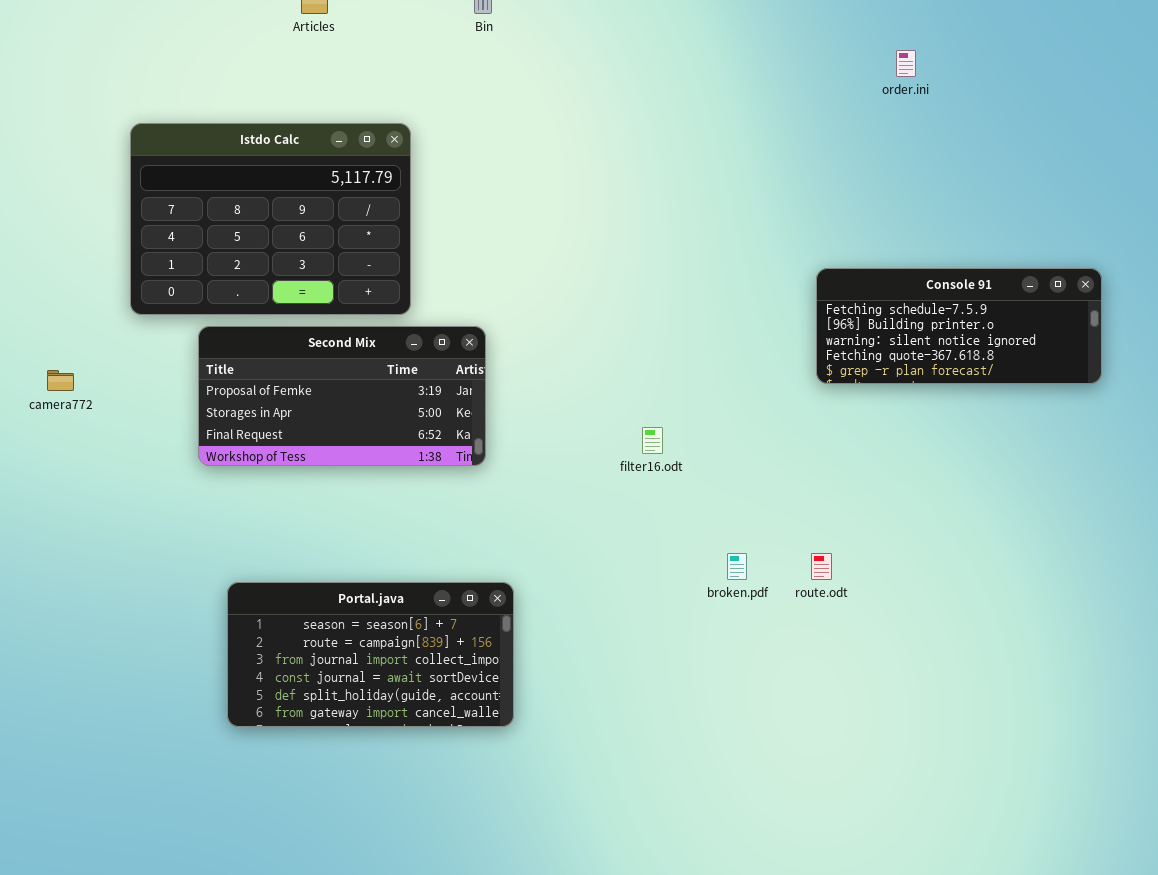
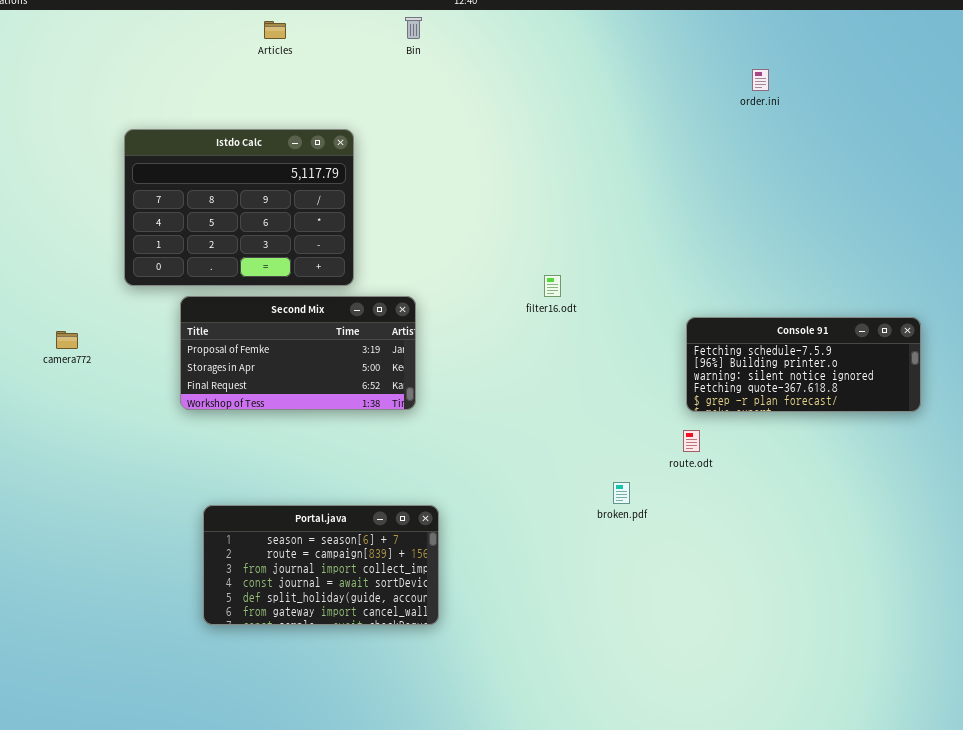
Console 91: [816,268,1102,384] -> [686,317,921,412], moved
filter16.odt: [642,427,663,454] -> [544,275,561,297], moved
route.odt: [811,553,832,580] -> [683,430,700,452], moved

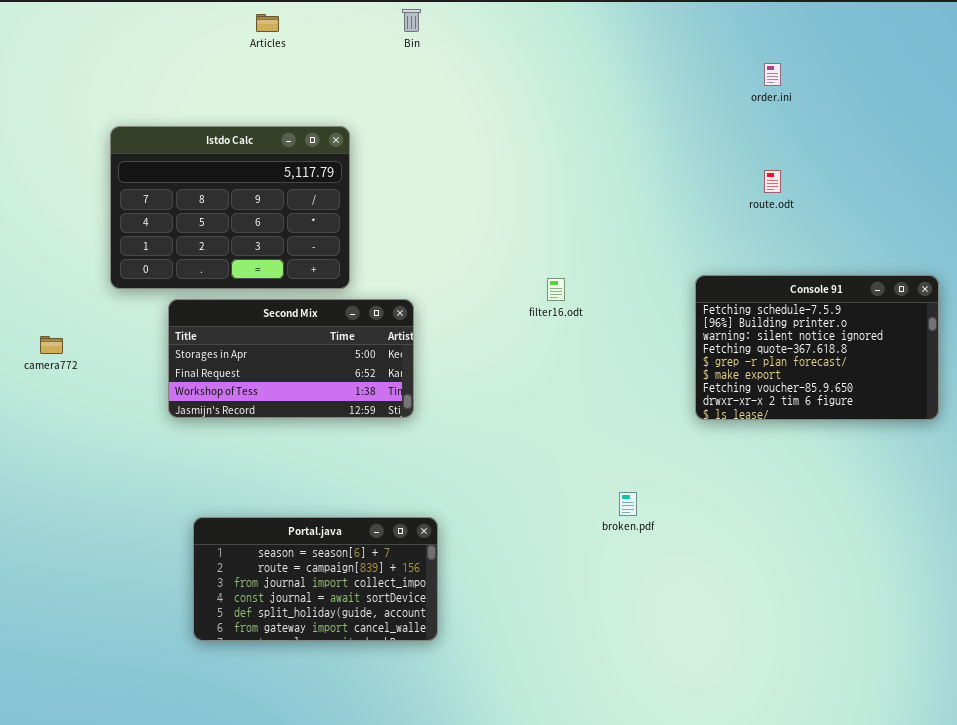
Second Mix: [180,296,416,410] -> [168,299,414,418], scrolled down 1 row
Console 91: [686,317,921,412] -> [695,275,939,420], resized
route.odt: [683,430,700,452] -> [764,170,781,193], moved

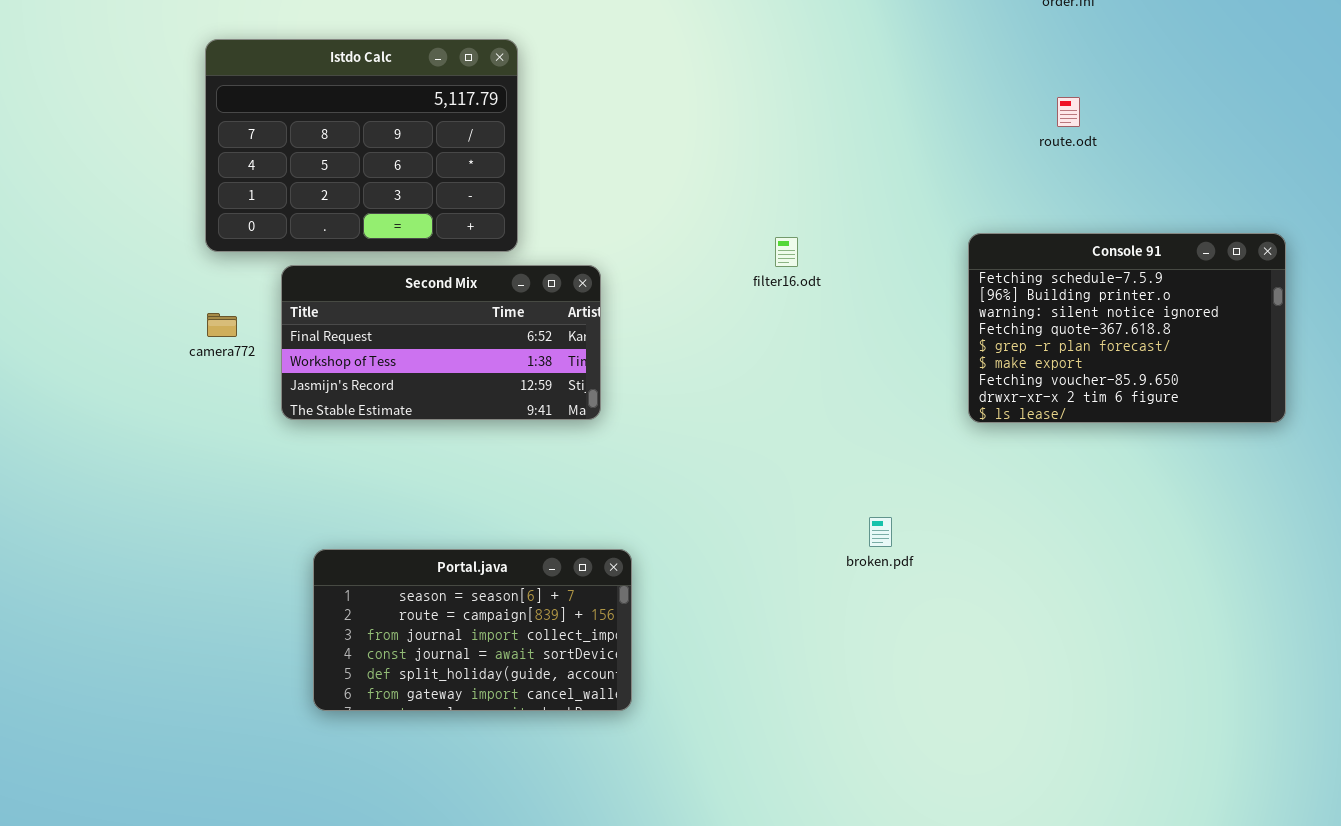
Second Mix: [168,299,414,418] -> [281,265,601,420], scrolled down 1 row
camera772: [40,336,63,354] -> [207,313,237,337], moved

